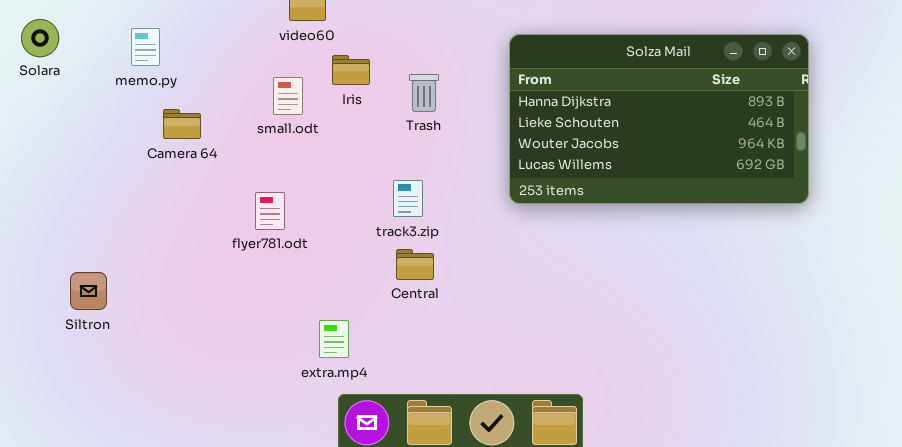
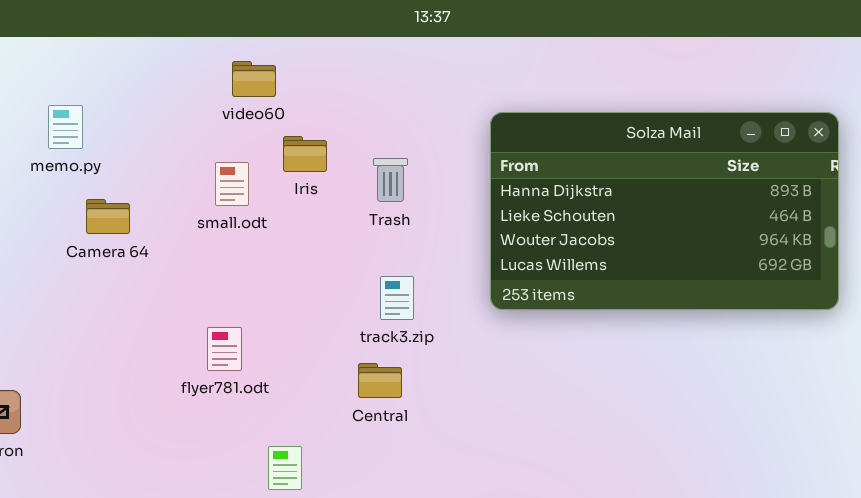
track3.zip: [393,180,423,217] -> [380,276,414,320], moved
flyer781.odt: [255,192,285,230] -> [207,327,242,371], moved

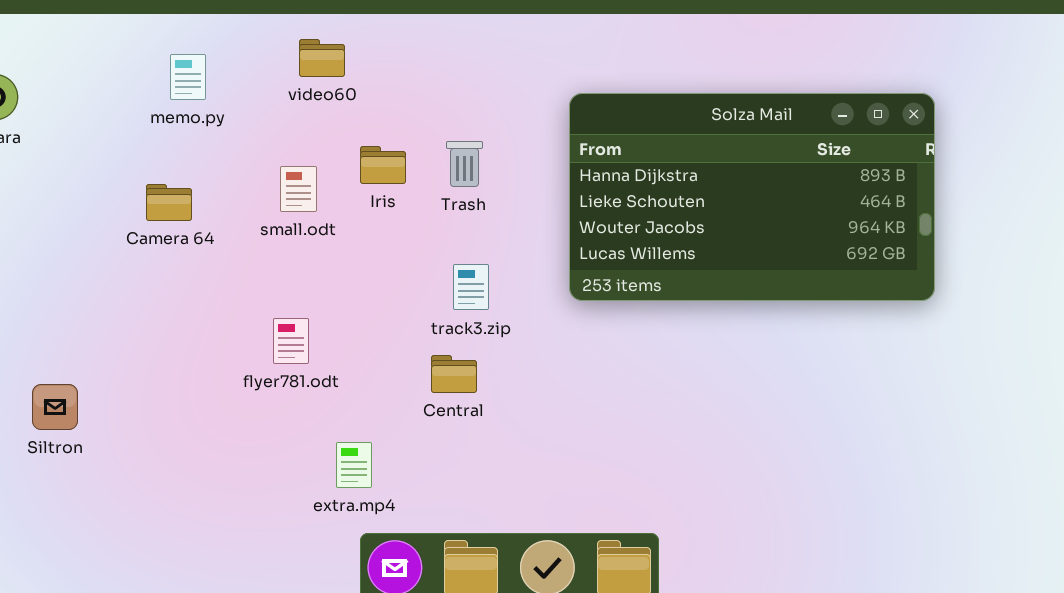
memo.py: [48,105,83,149] -> [170,54,206,100], moved
Iris: [283,136,327,172] -> [360,146,406,184], moved
small.odt: [215,162,249,206] -> [280,166,317,212], moved

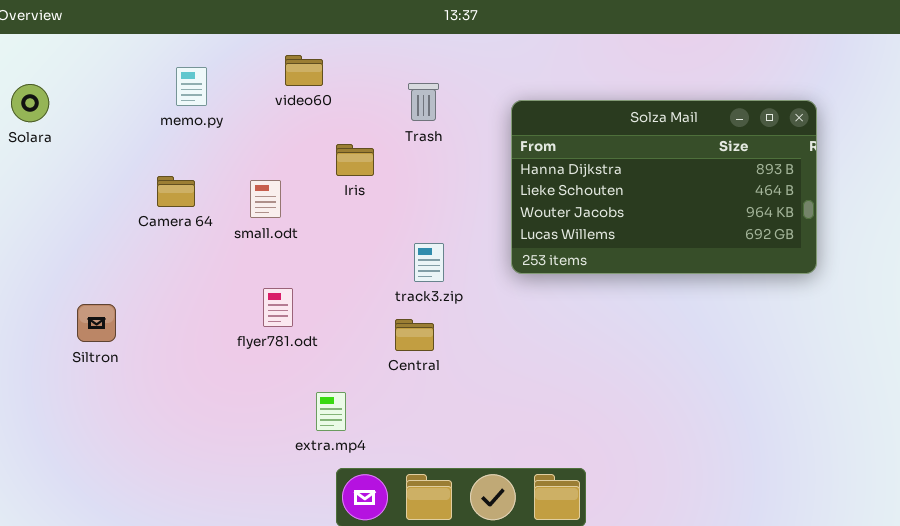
Trash: [446,141,483,187] -> [408,83,439,121], moved
small.odt: [280,166,317,212] -> [250,180,281,218], moved
Siltron: [32,384,78,430] -> [77,304,116,342], moved

